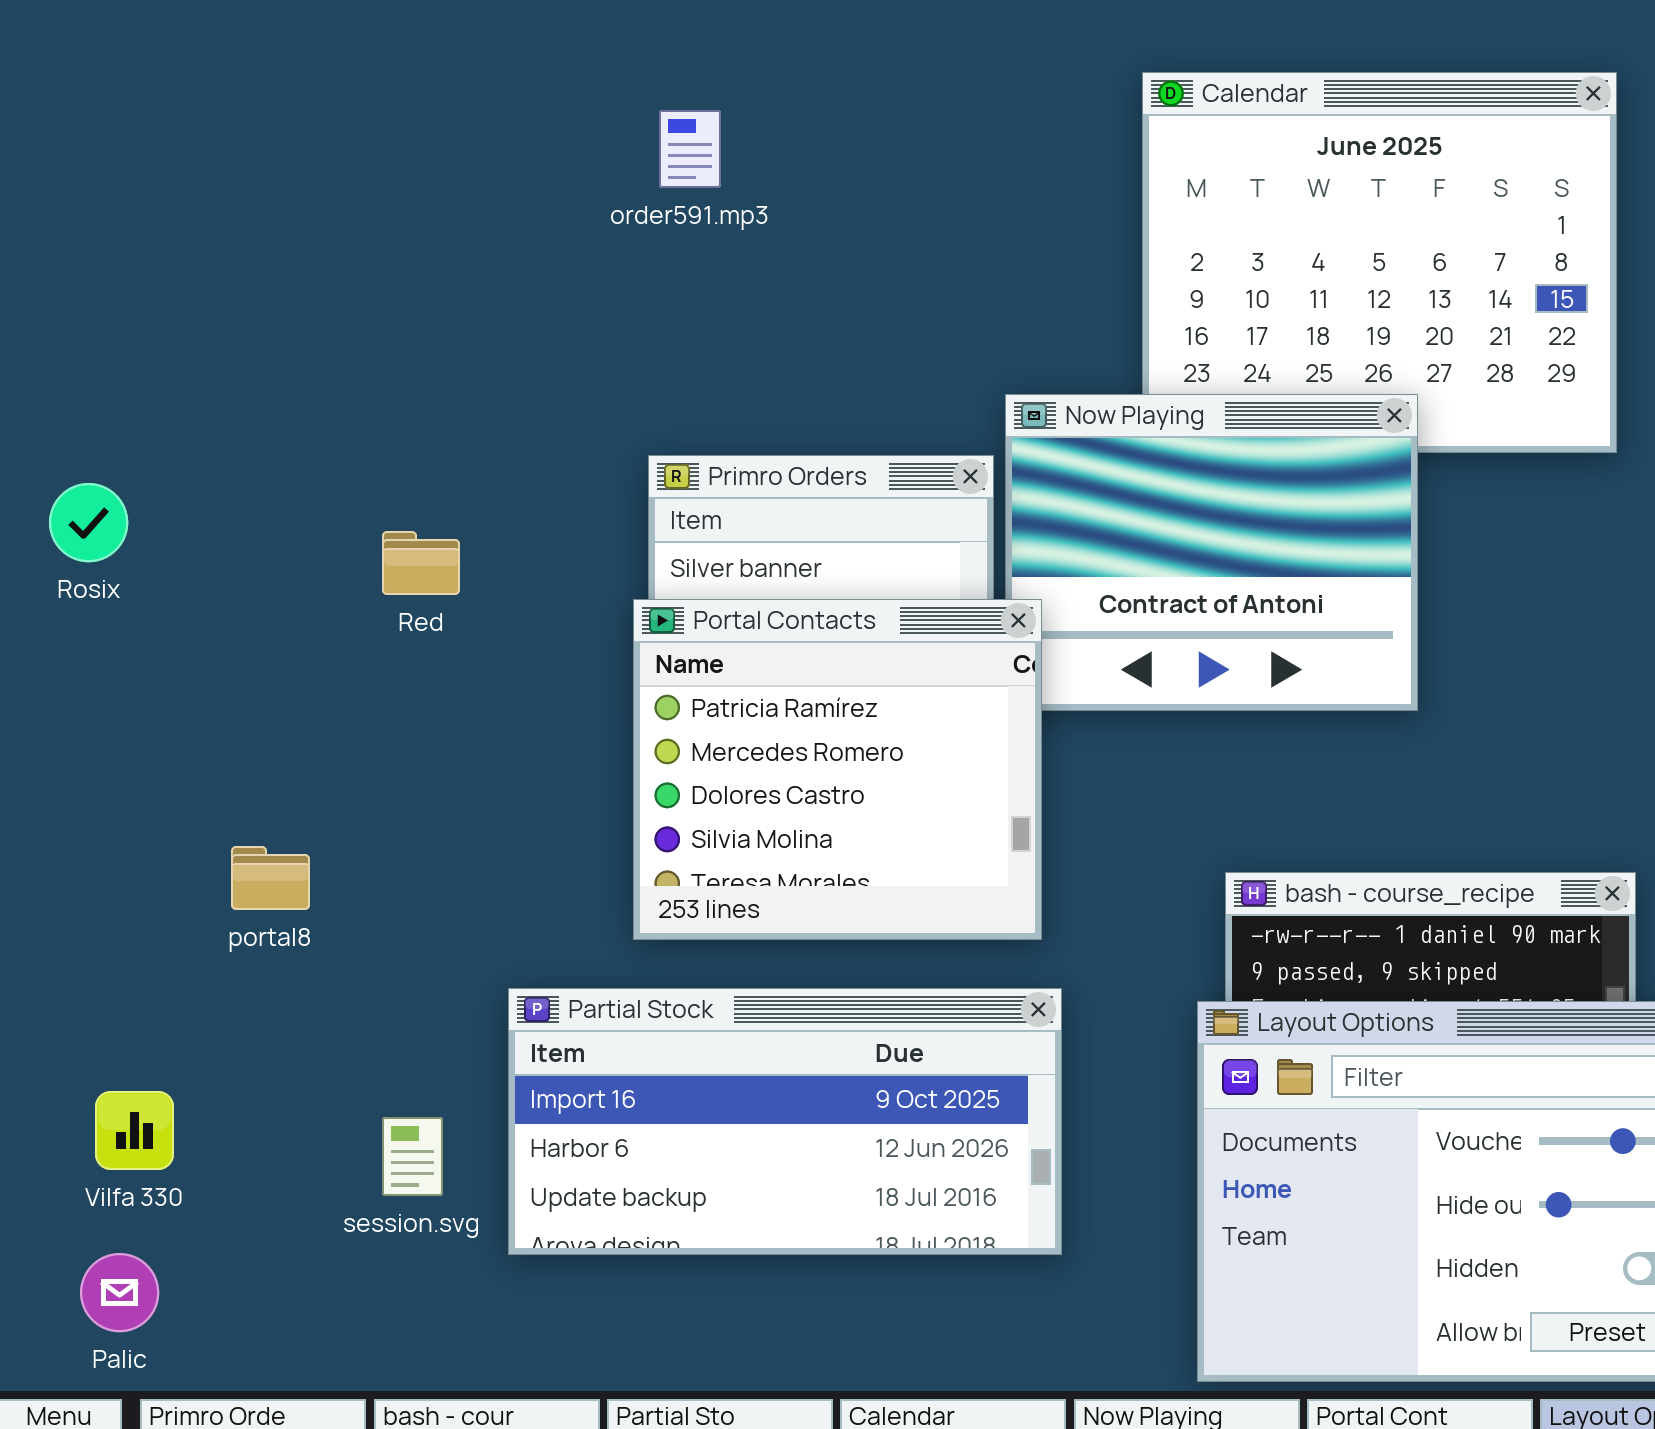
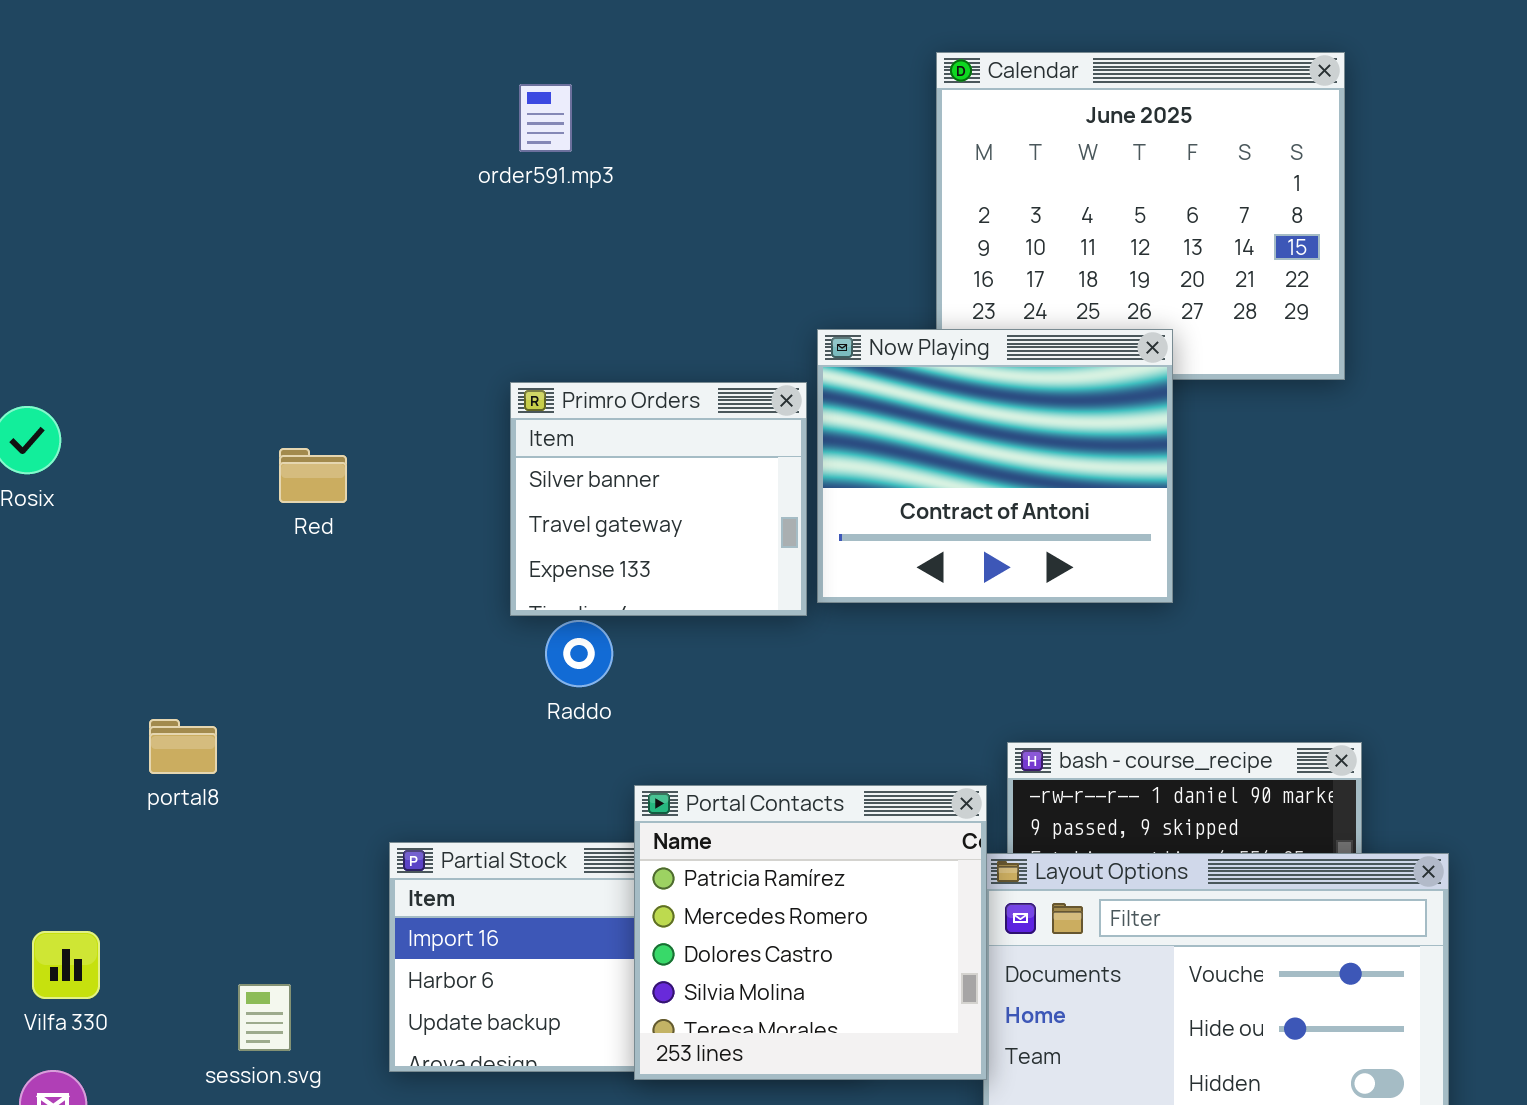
Portal Contacts: [633,599,1042,940] -> [634,785,987,1080], moved
session.svg: [382,1117,443,1196] -> [238,984,291,1051], moved

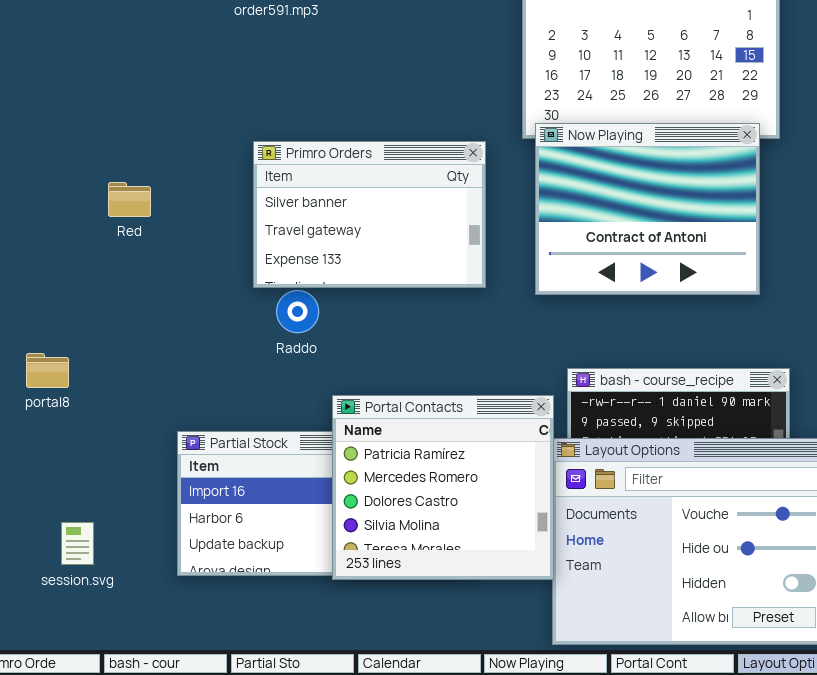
Now Playing: [817,329,1173,603] -> [535,123,760,295], moved
Primro Orders: [510,382,807,616] -> [253,141,486,288], resized
session.svg: [238,984,291,1051] -> [61,522,94,565], moved

